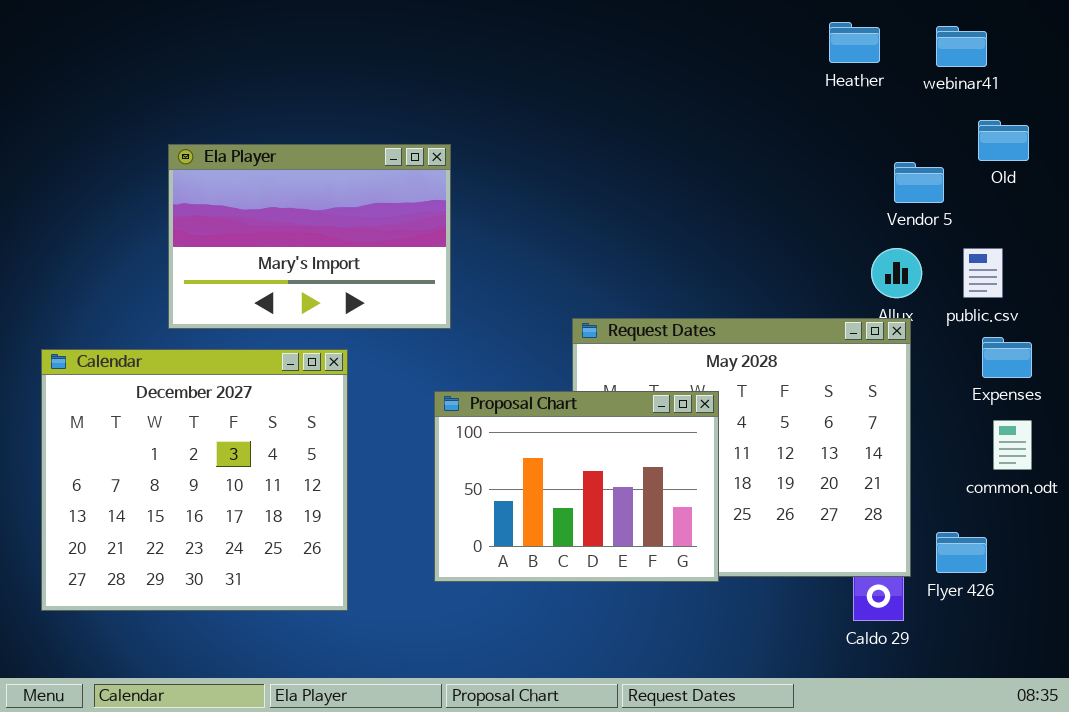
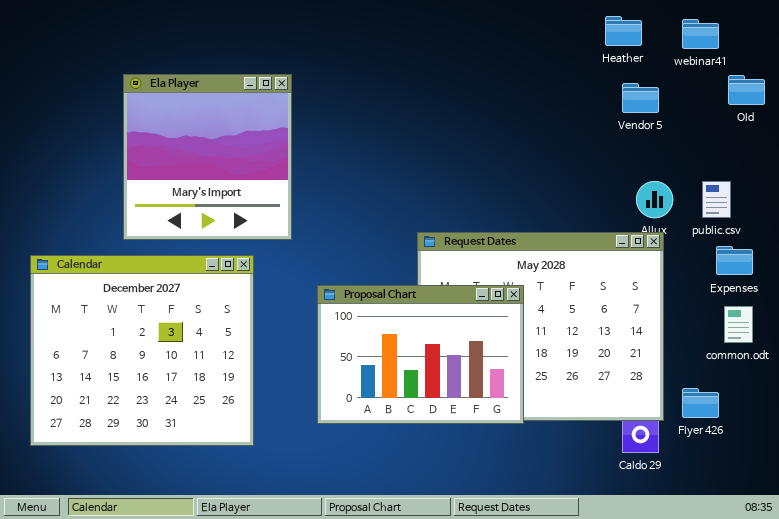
Old: [978,120,1029,161] -> [728,75,765,105], moved
Ela Player: [168,144,451,329] -> [123,74,292,240], resized
Vendor 5: [894,162,944,203] -> [622,83,659,113], moved

